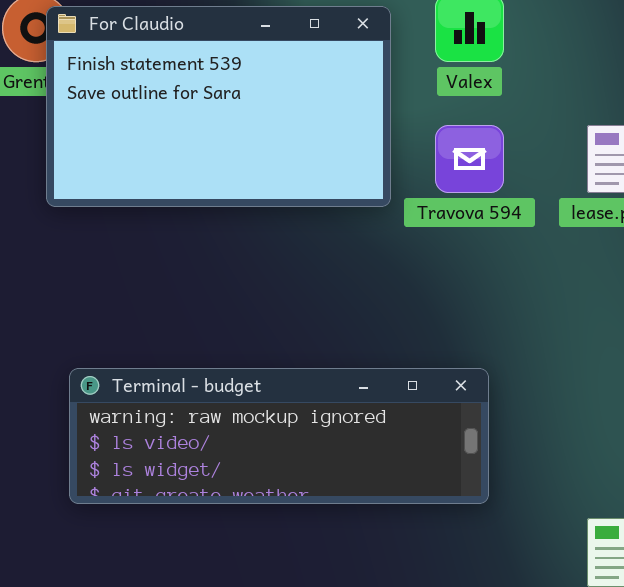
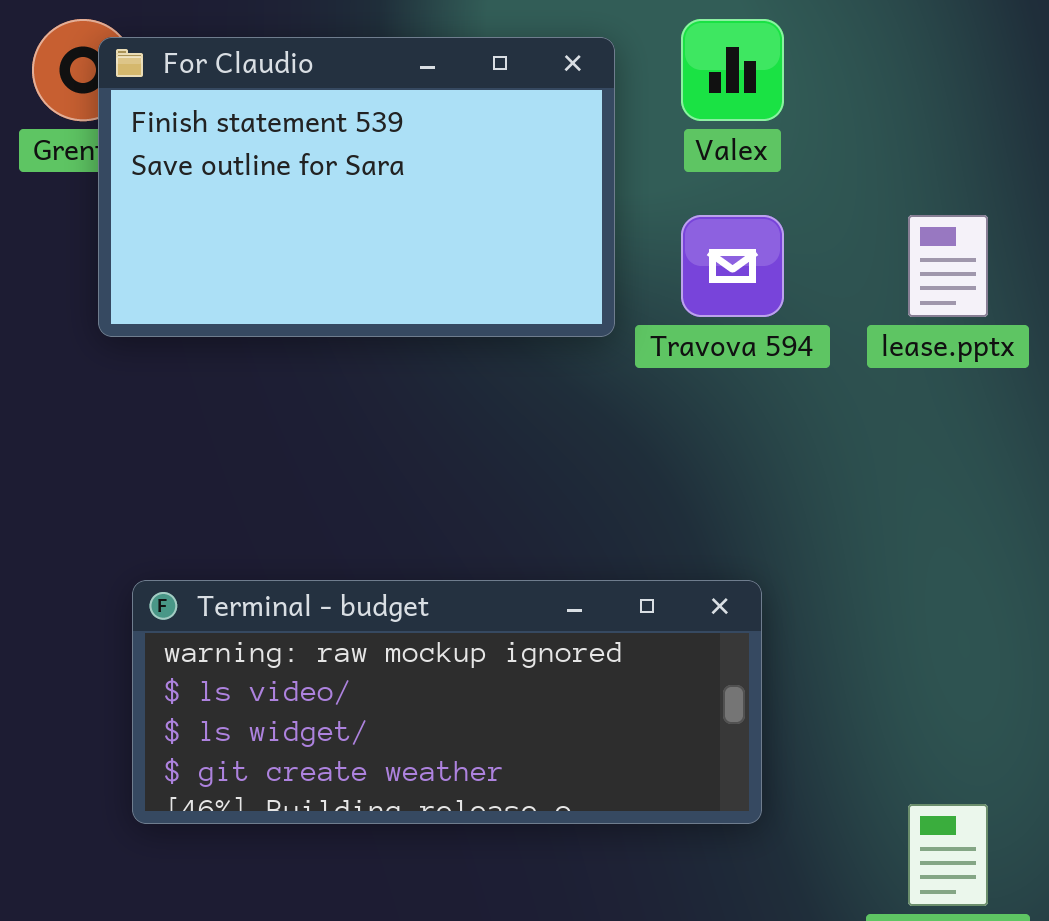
Terminal - budget: [69,368,489,504] -> [132,580,762,824], resized

